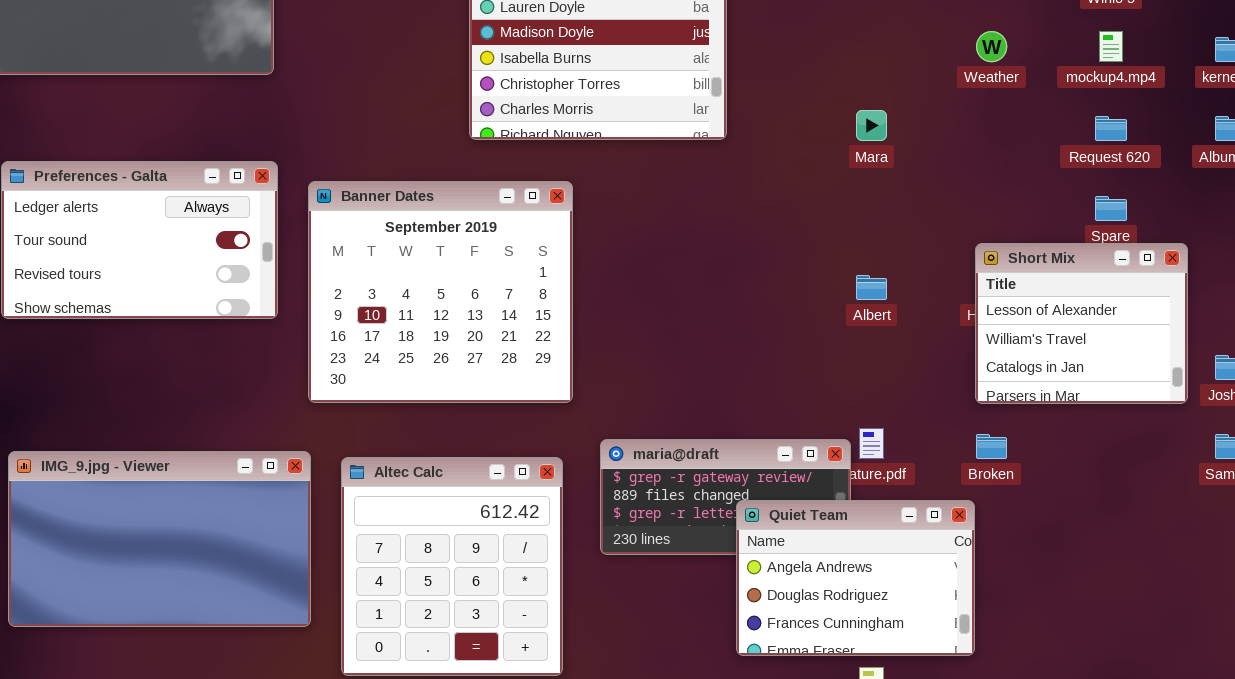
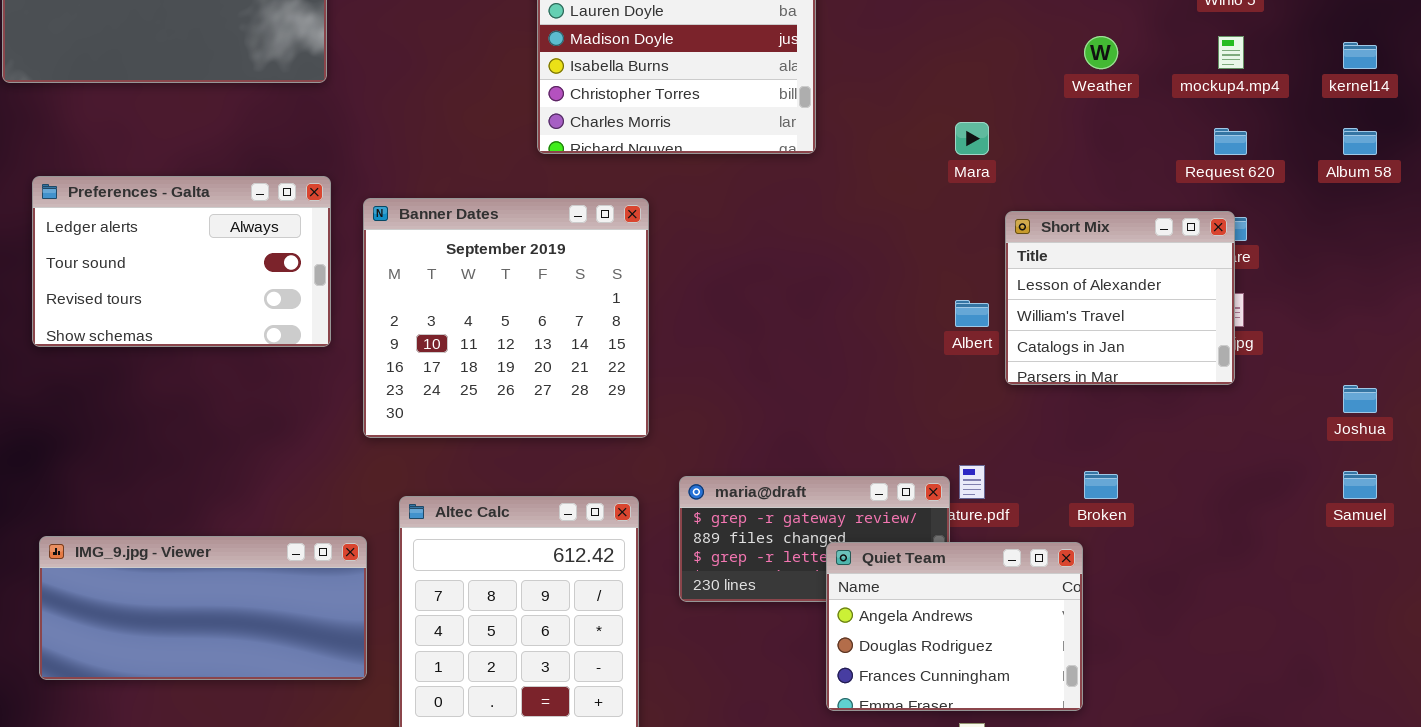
Short Mix: [975,243,1188,404] -> [1005,211,1235,385], moved
IMG_9.jpg - Viewer: [8,451,311,627] -> [39,536,367,680], resized

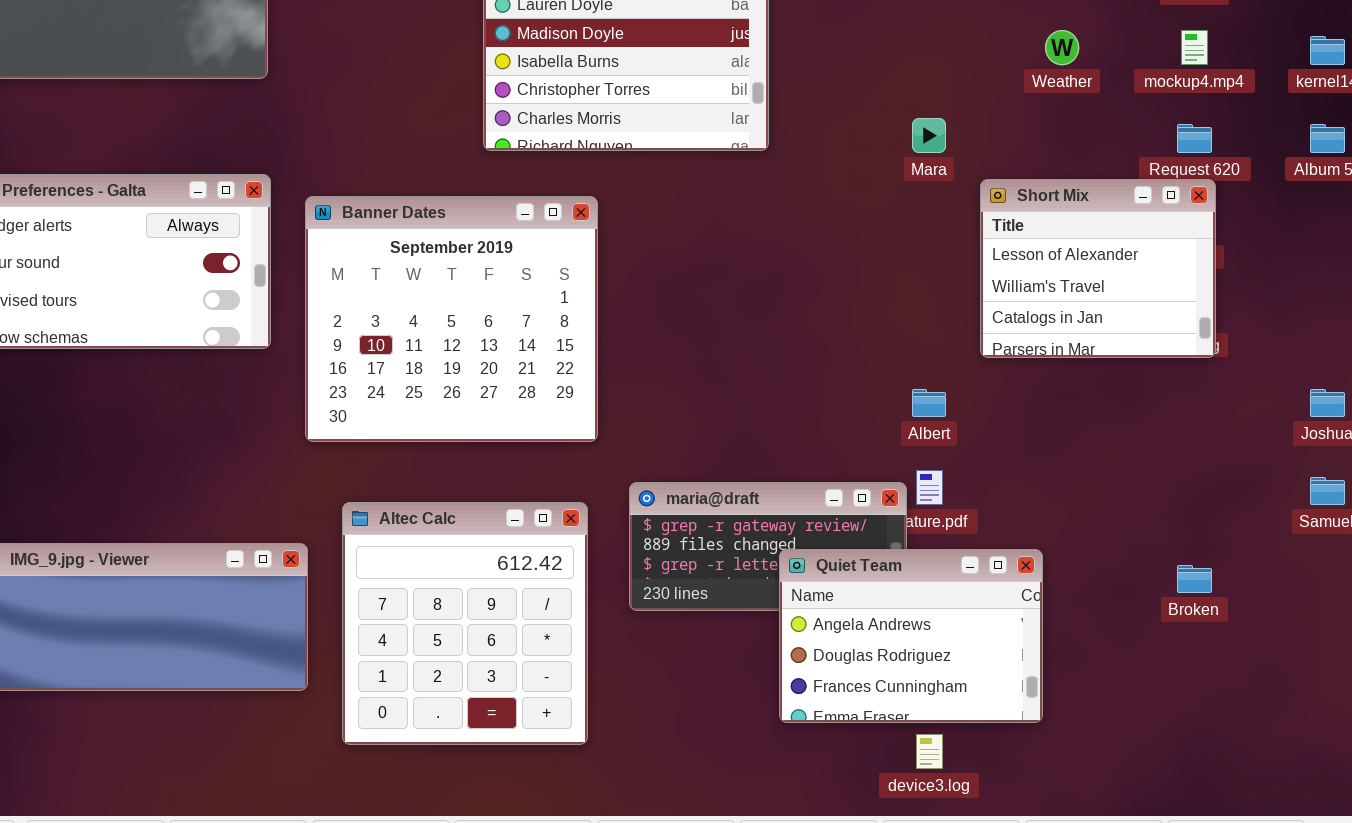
Short Mix: [1005,211,1235,385] -> [980,179,1216,358], moved
Albert: [955,300,989,327] -> [912,389,946,417], moved
Broken: [1084,471,1118,499] -> [1177,565,1212,593], moved

